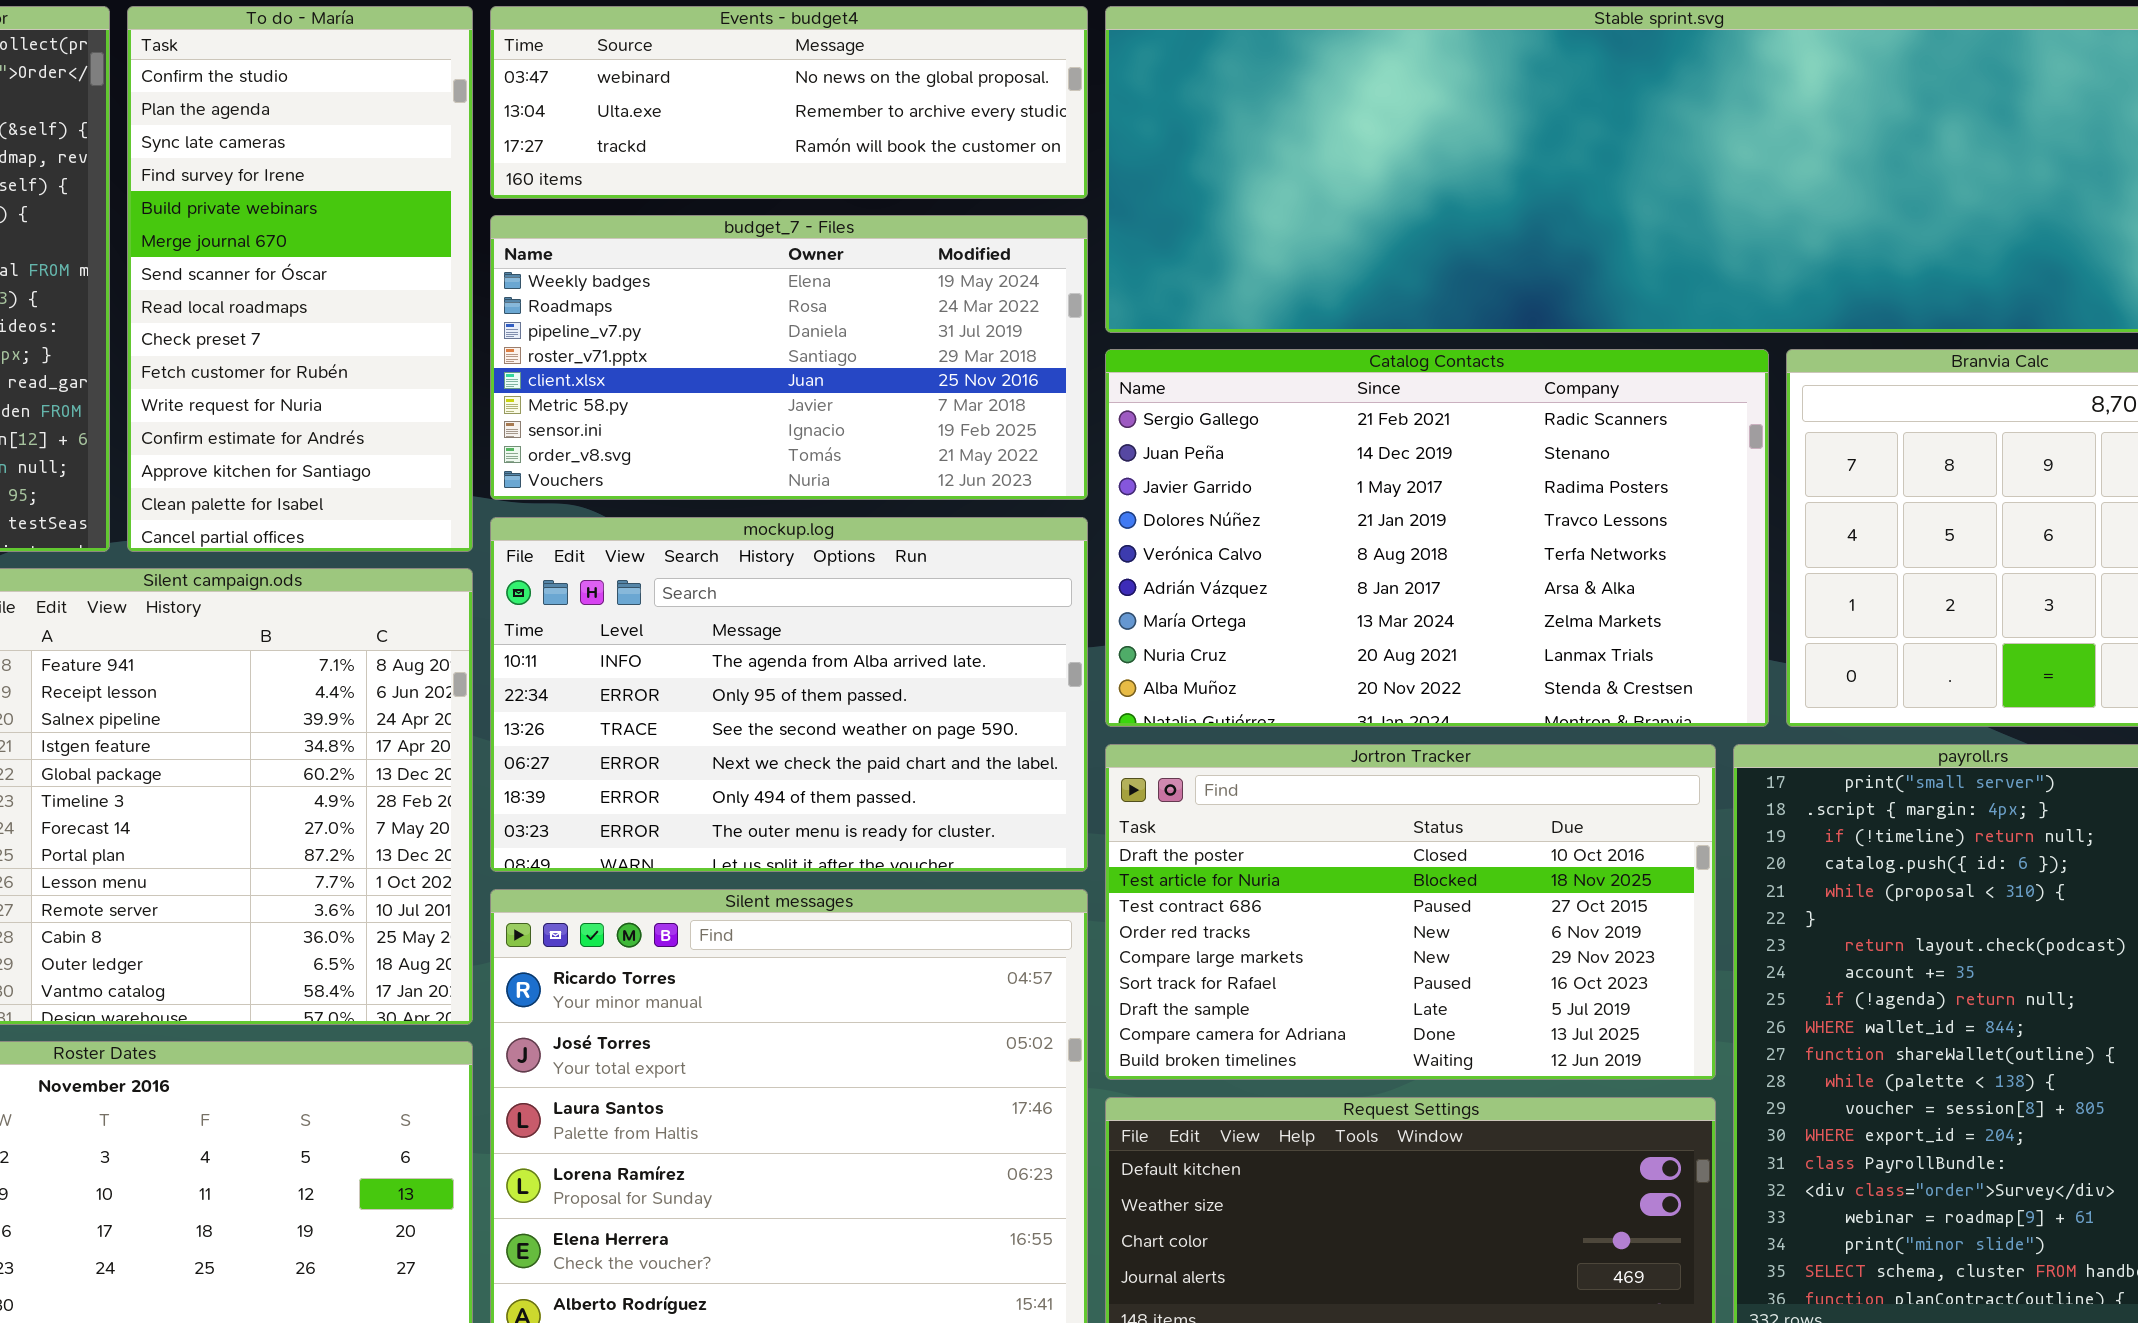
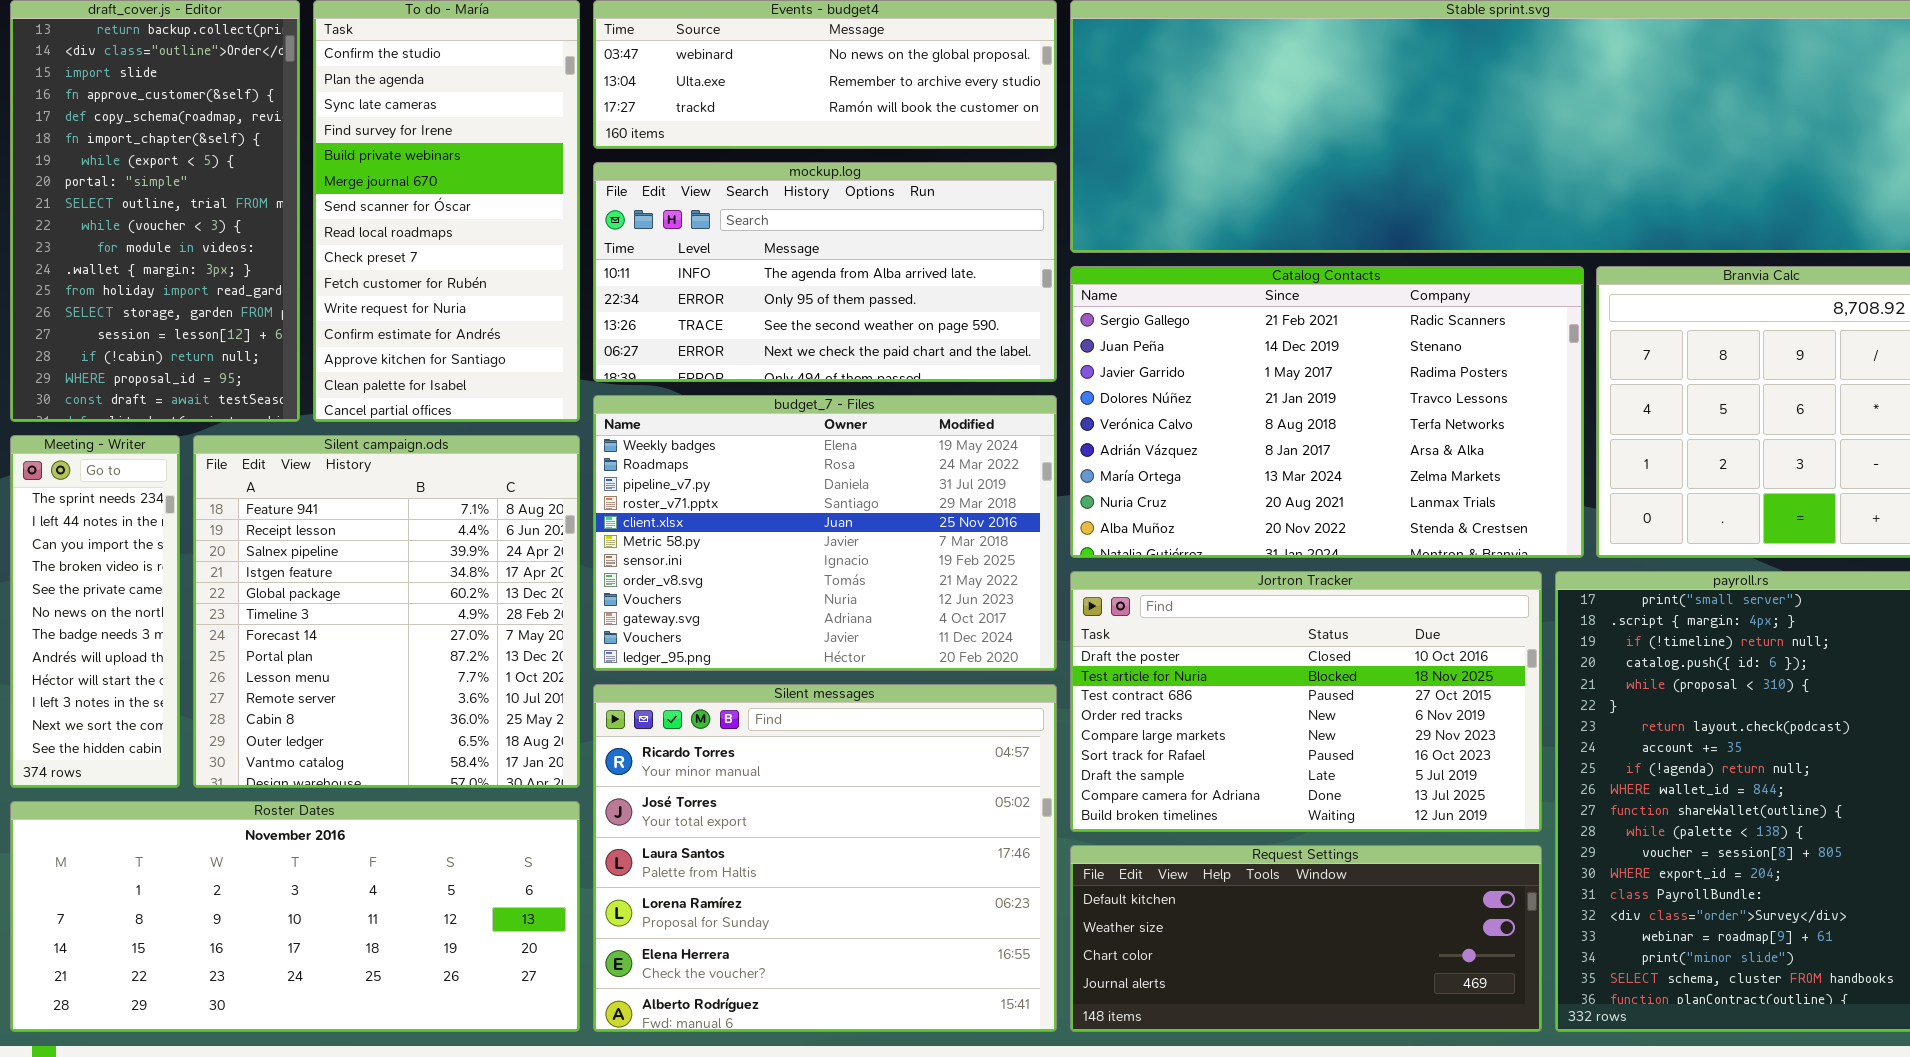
budget_7 - Files: [490,215,1088,500] -> [593,395,1057,671], moved, resized
mockup.log: [490,517,1088,872] -> [593,162,1057,382], moved, resized

